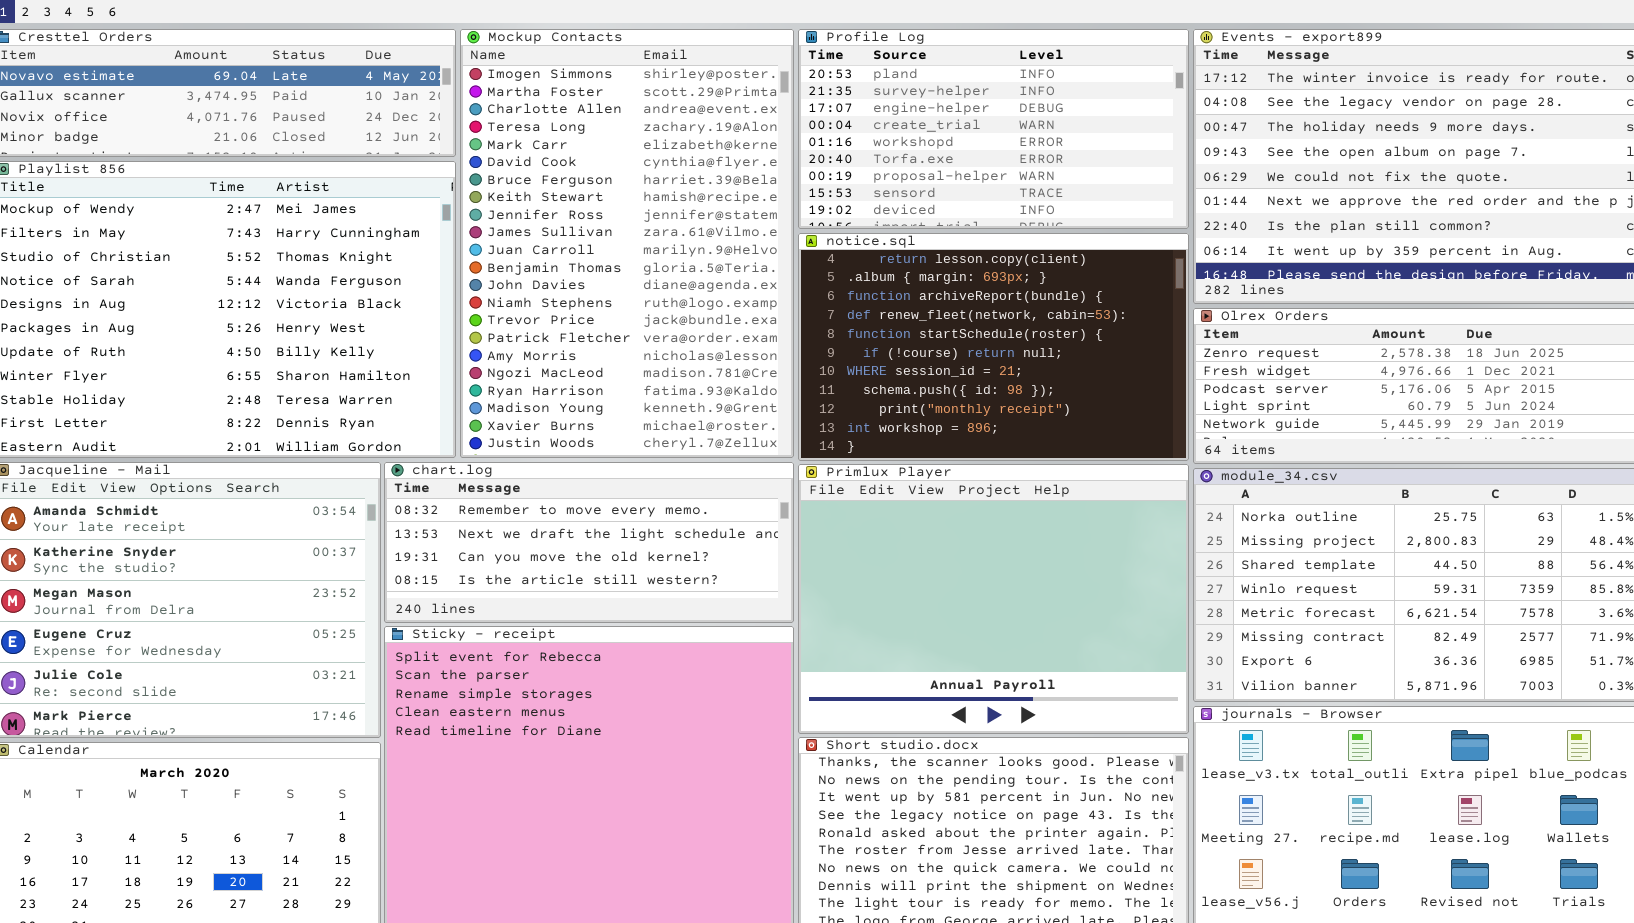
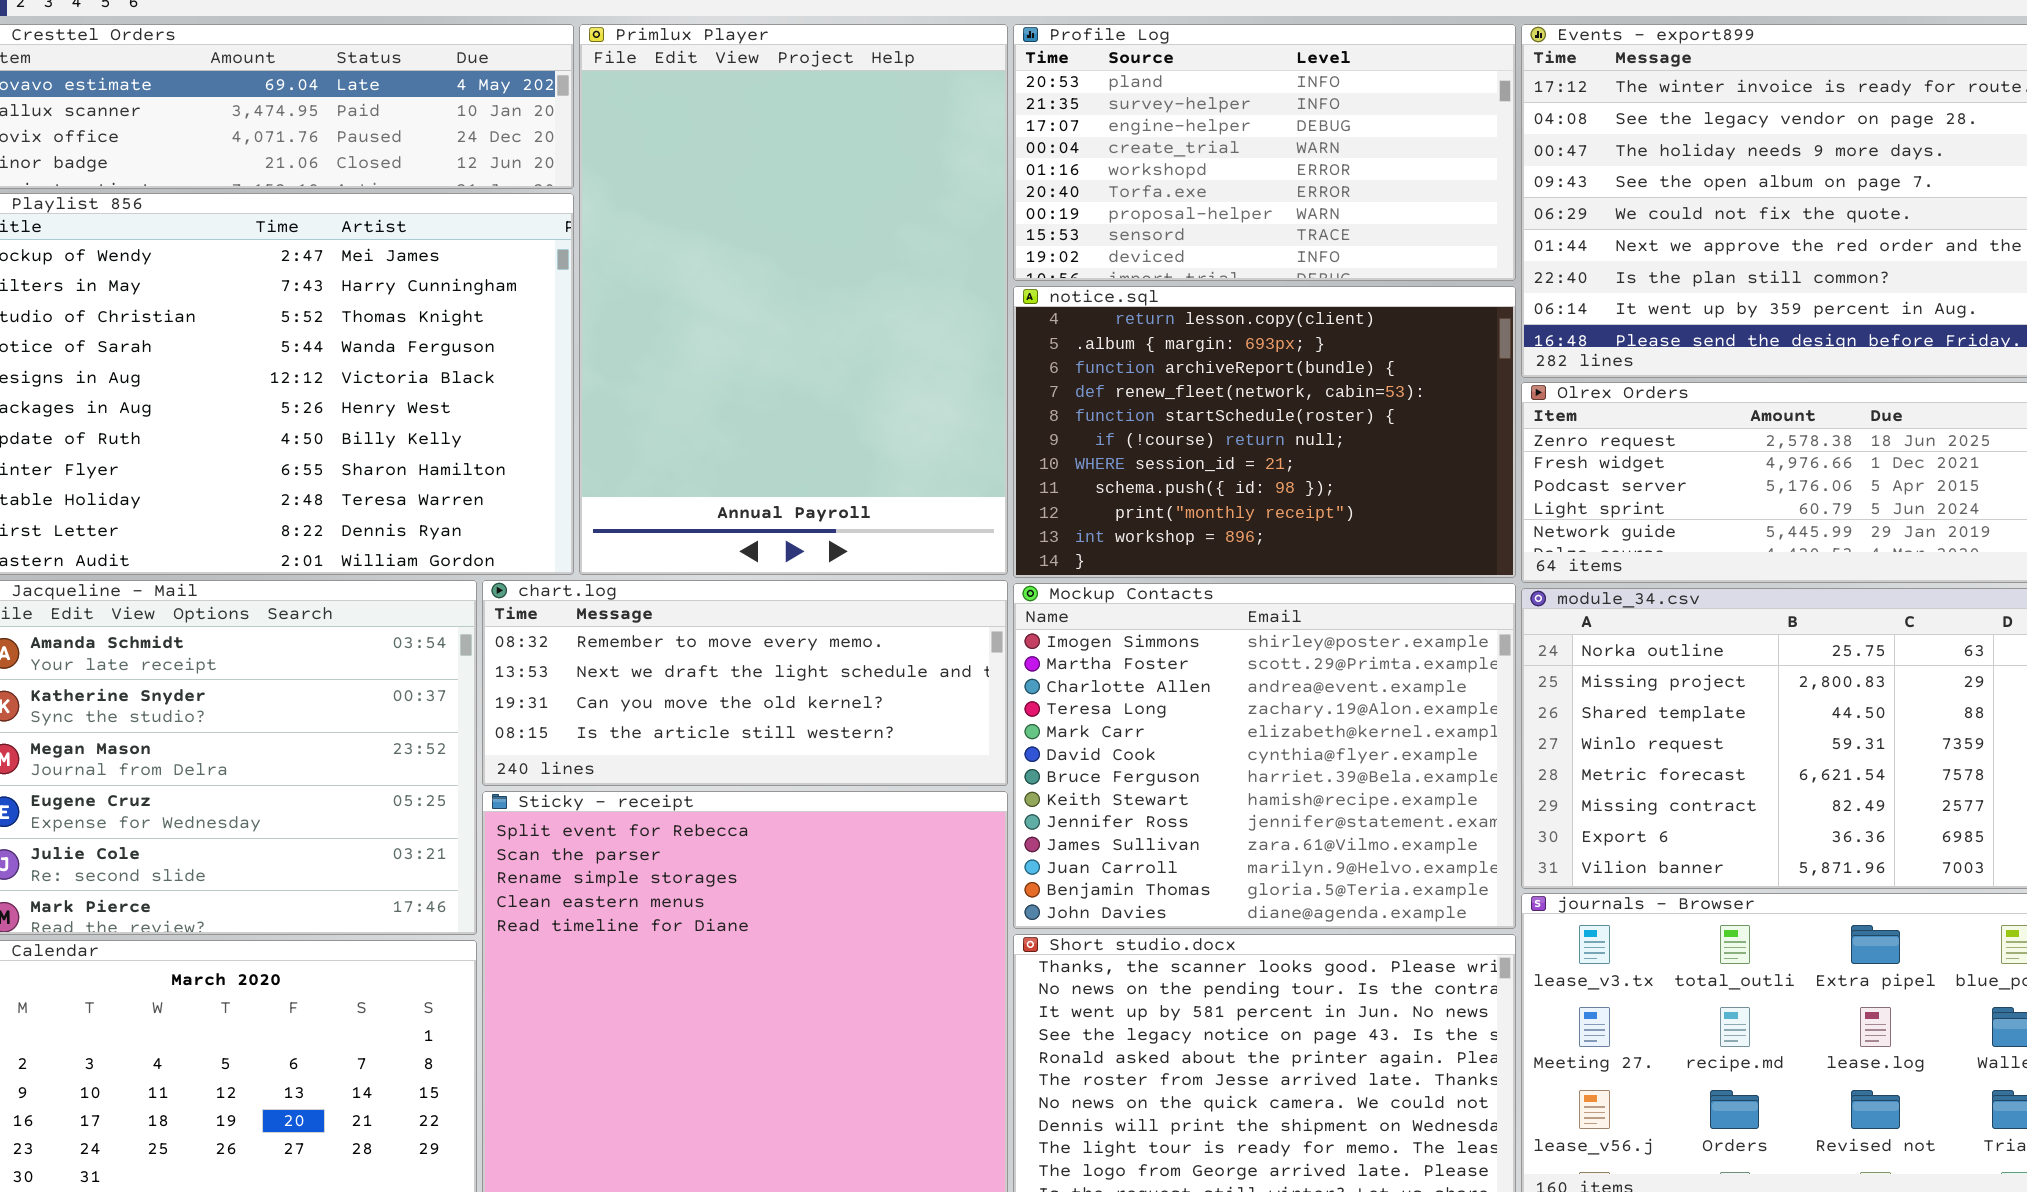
Mockup Contacts: [460,29,794,458] -> [1013,583,1516,929], moved, resized
Primlux Player: [798,464,1189,734] -> [579,24,1008,575], moved, resized

